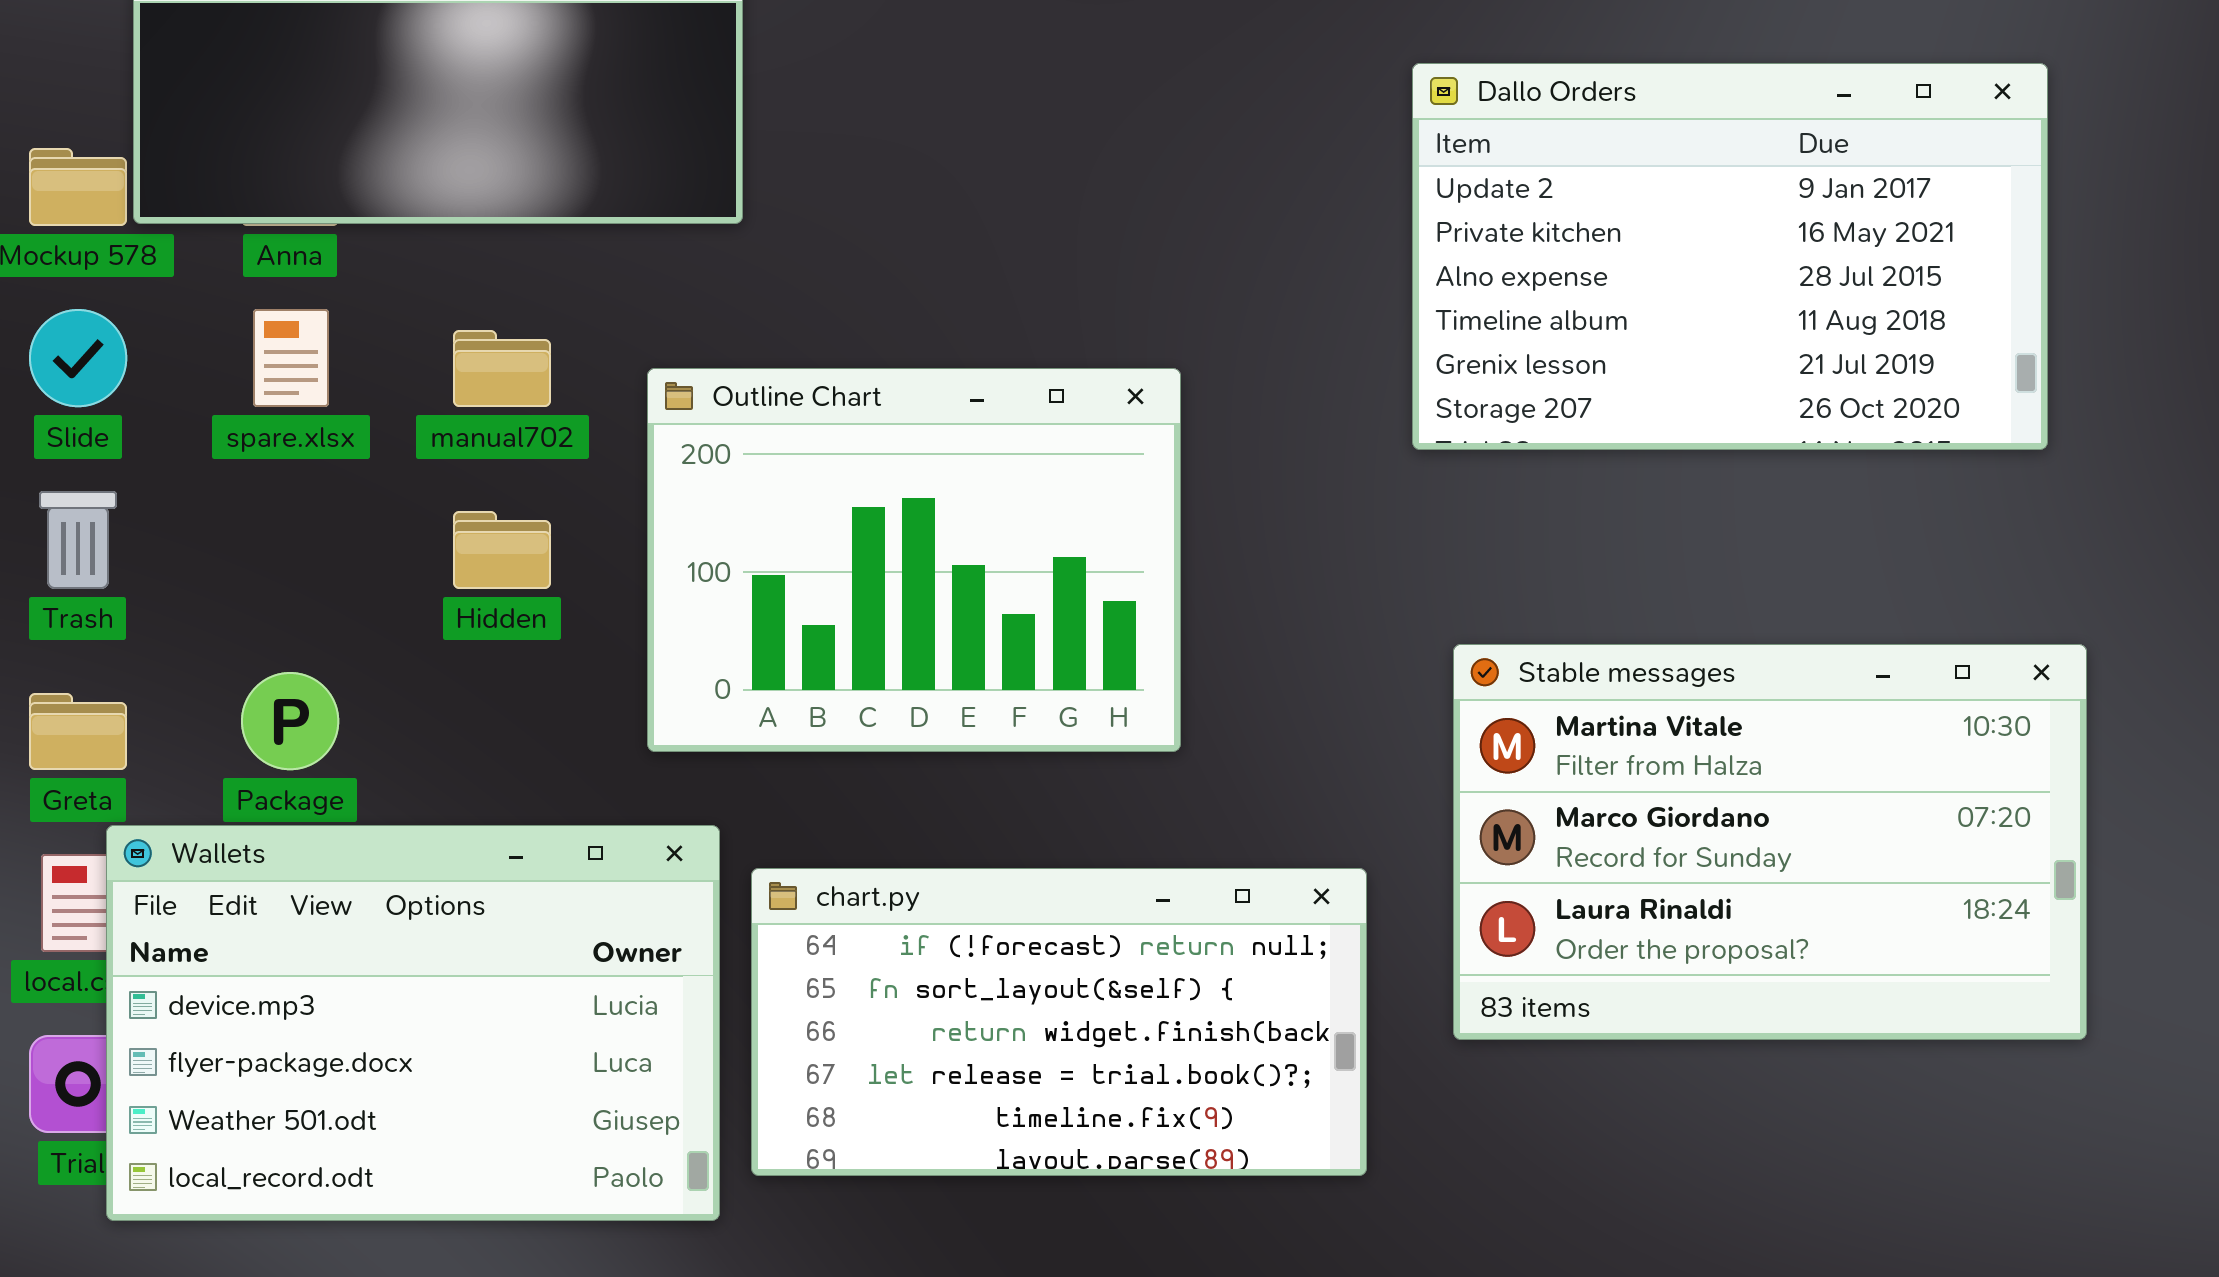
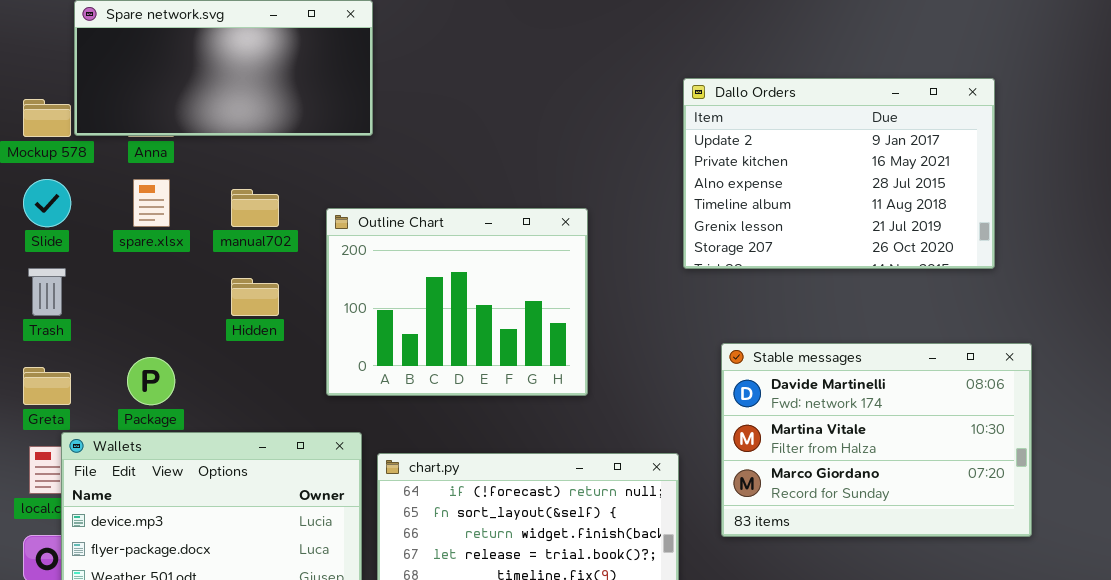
Dallo Orders: [1412,63,2048,450] -> [683,78,995,269], moved
Stable messages: [1453,644,2087,1040] -> [721,343,1032,537], scrolled up 1 row

